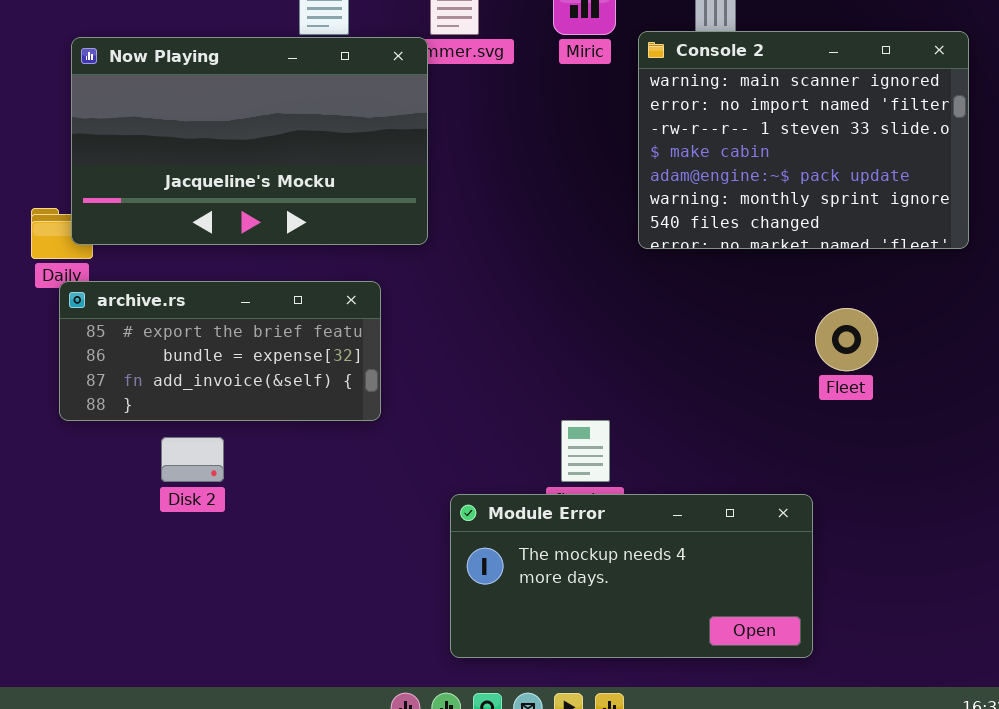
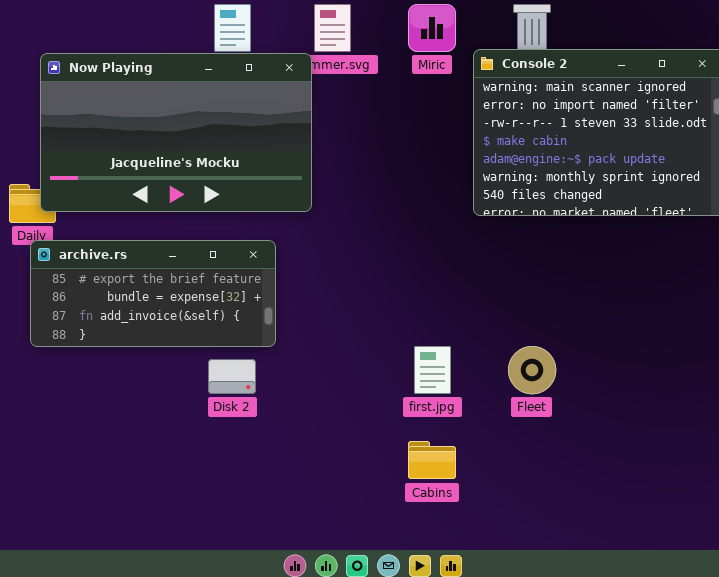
Fleet: [815,308,878,371] -> [508,346,556,394], moved
Disk 2: [161,437,224,482] -> [208,359,256,394], moved
Module Error: [450,494,813,658] -> none, closed

